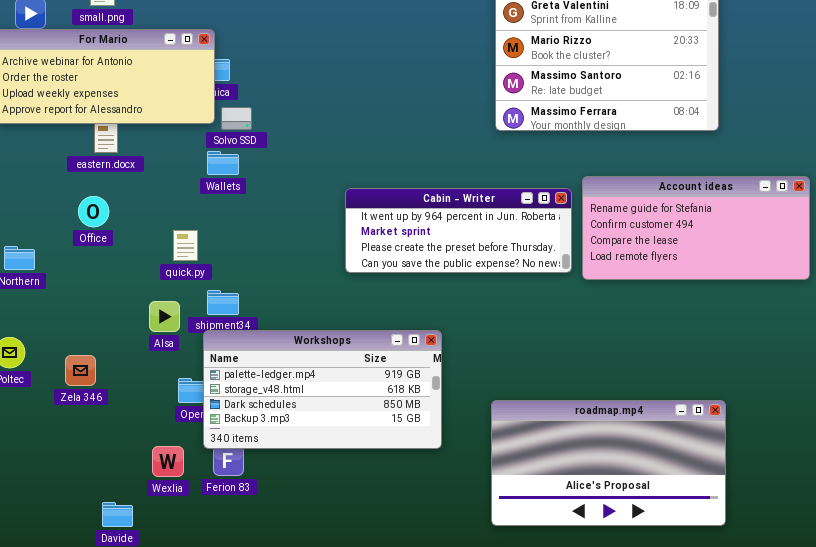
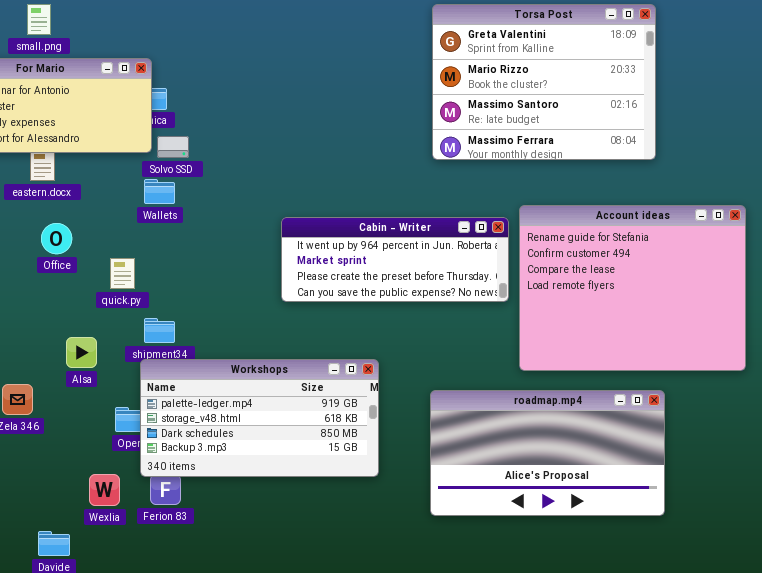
Account ideas: [582,176,810,280] -> [519,205,746,371], resized
Office: [78,196,109,227] -> [41,223,72,254], moved
Alsa: [149,301,180,332] -> [66,337,97,368], moved
roadmap.mp4: [491,400,726,526] -> [430,390,665,516], moved

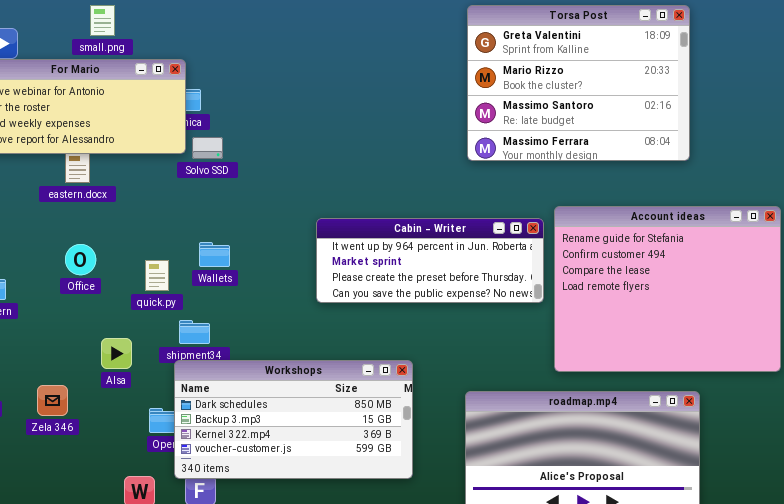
small.png: [27,4,51,35] -> [90,5,115,36], moved
Wallets: [144,179,175,204] -> [199,242,230,267], moved
Office: [41,223,72,254] -> [65,244,96,275], moved
Workshops: [140,359,379,477] -> [174,360,413,479], scrolled down 2 rows

